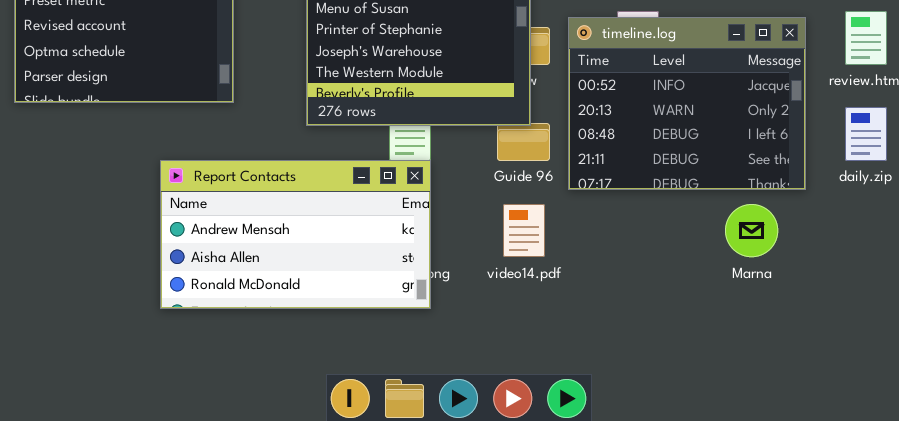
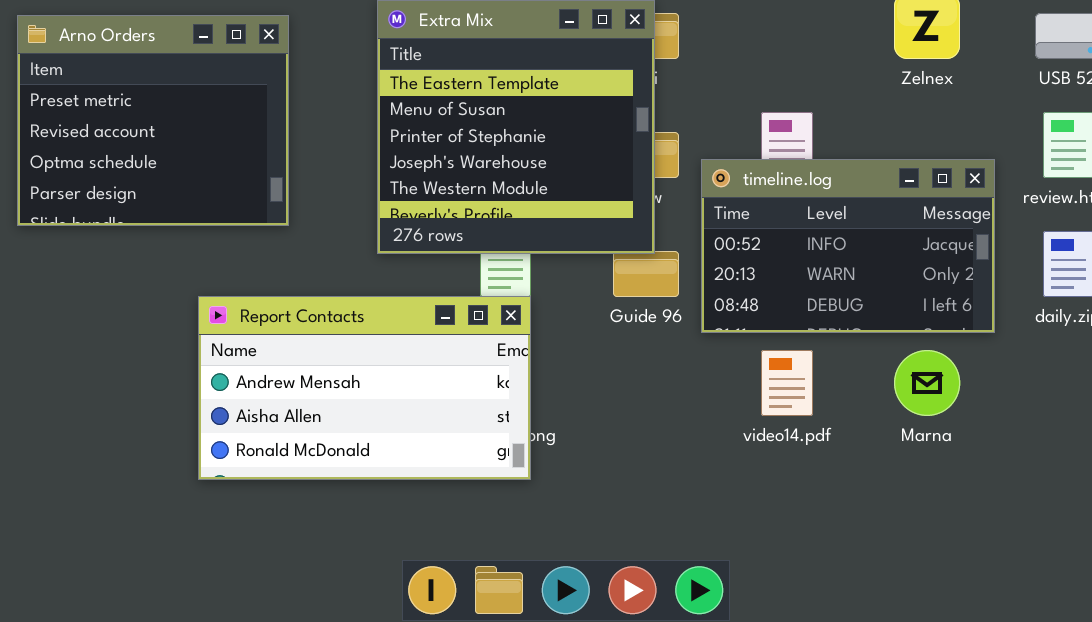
timeline.log: [568,17,806,190] -> [701,159,995,333], resized
video14.pdf: [503,204,545,257] -> [761,350,813,416], moved

